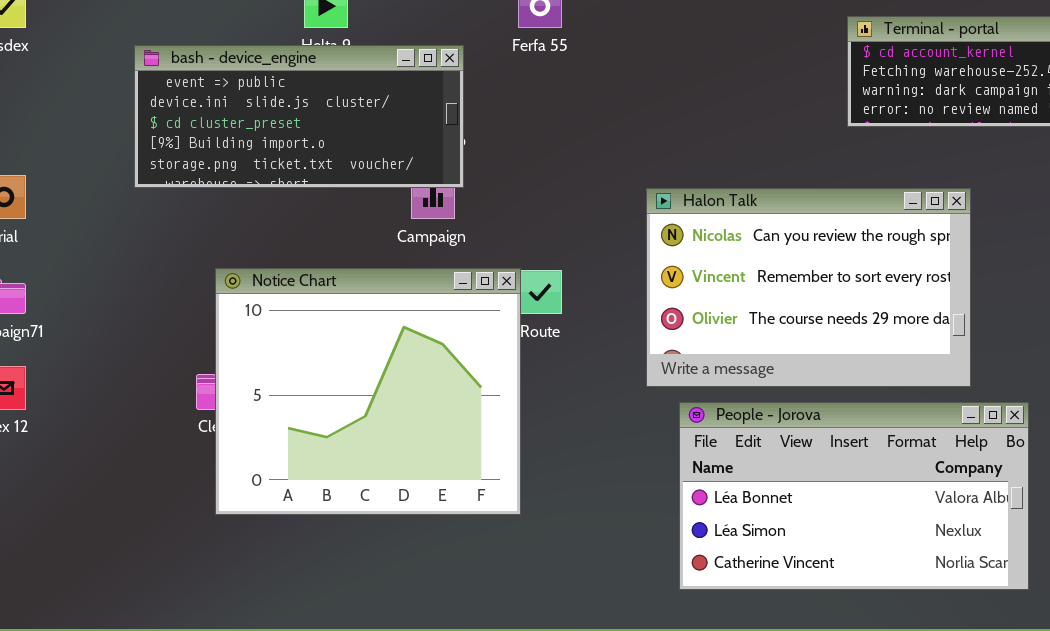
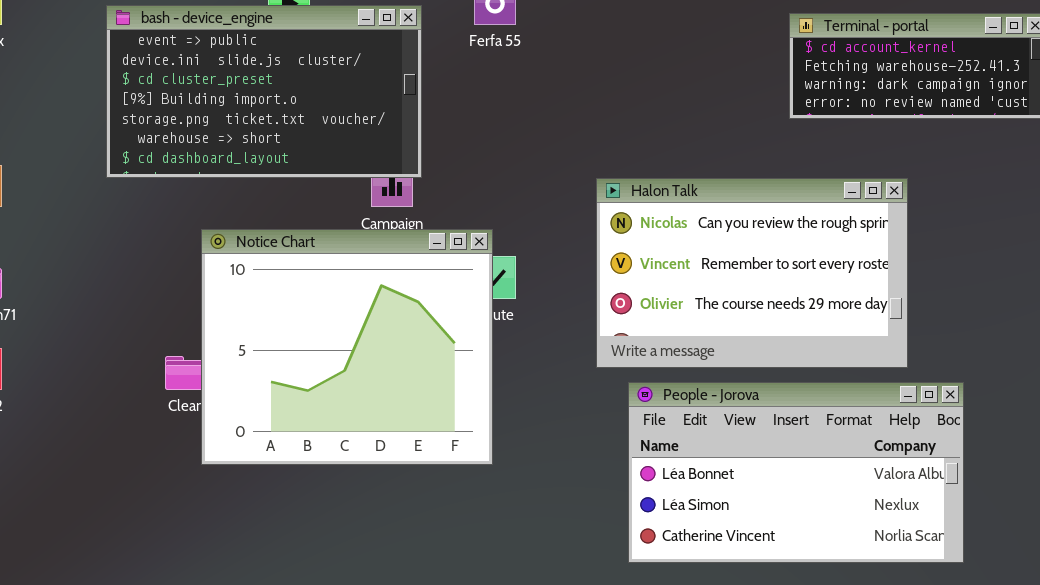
bash - device_engine: [134,45,464,188] -> [106,5,422,178], resized
Notice Chart: [215,268,521,515] -> [201,229,493,465], moved

